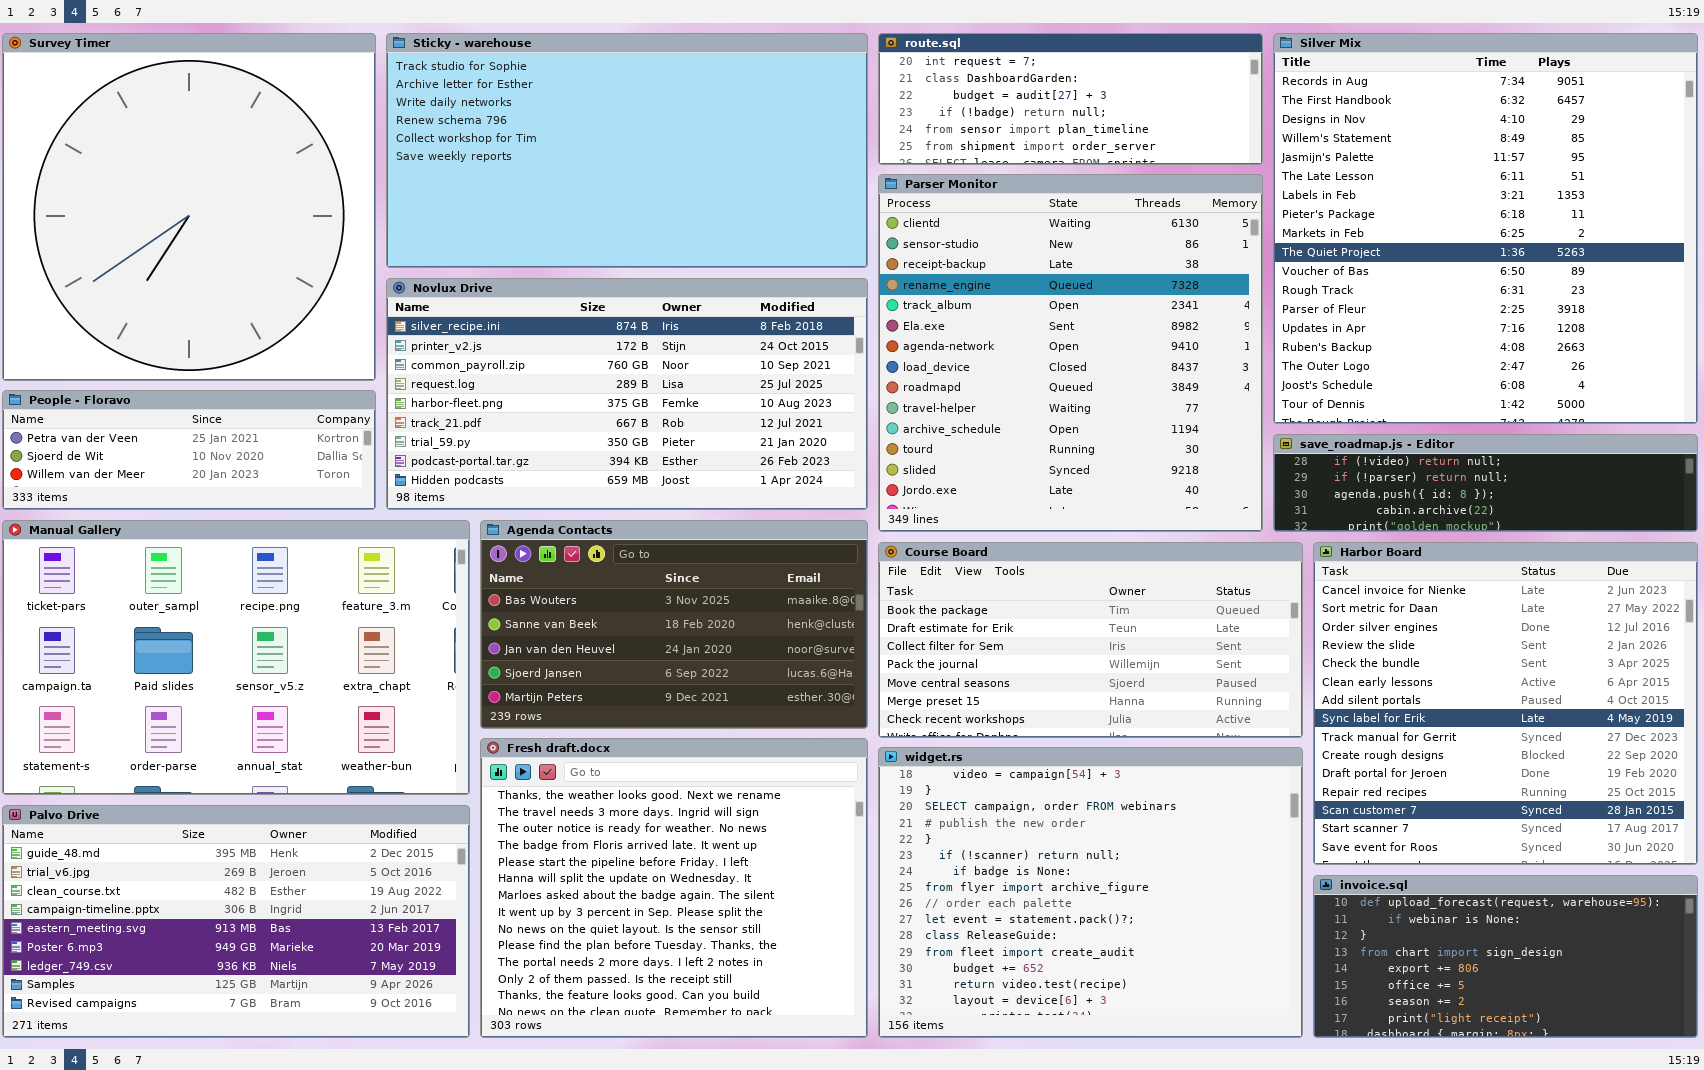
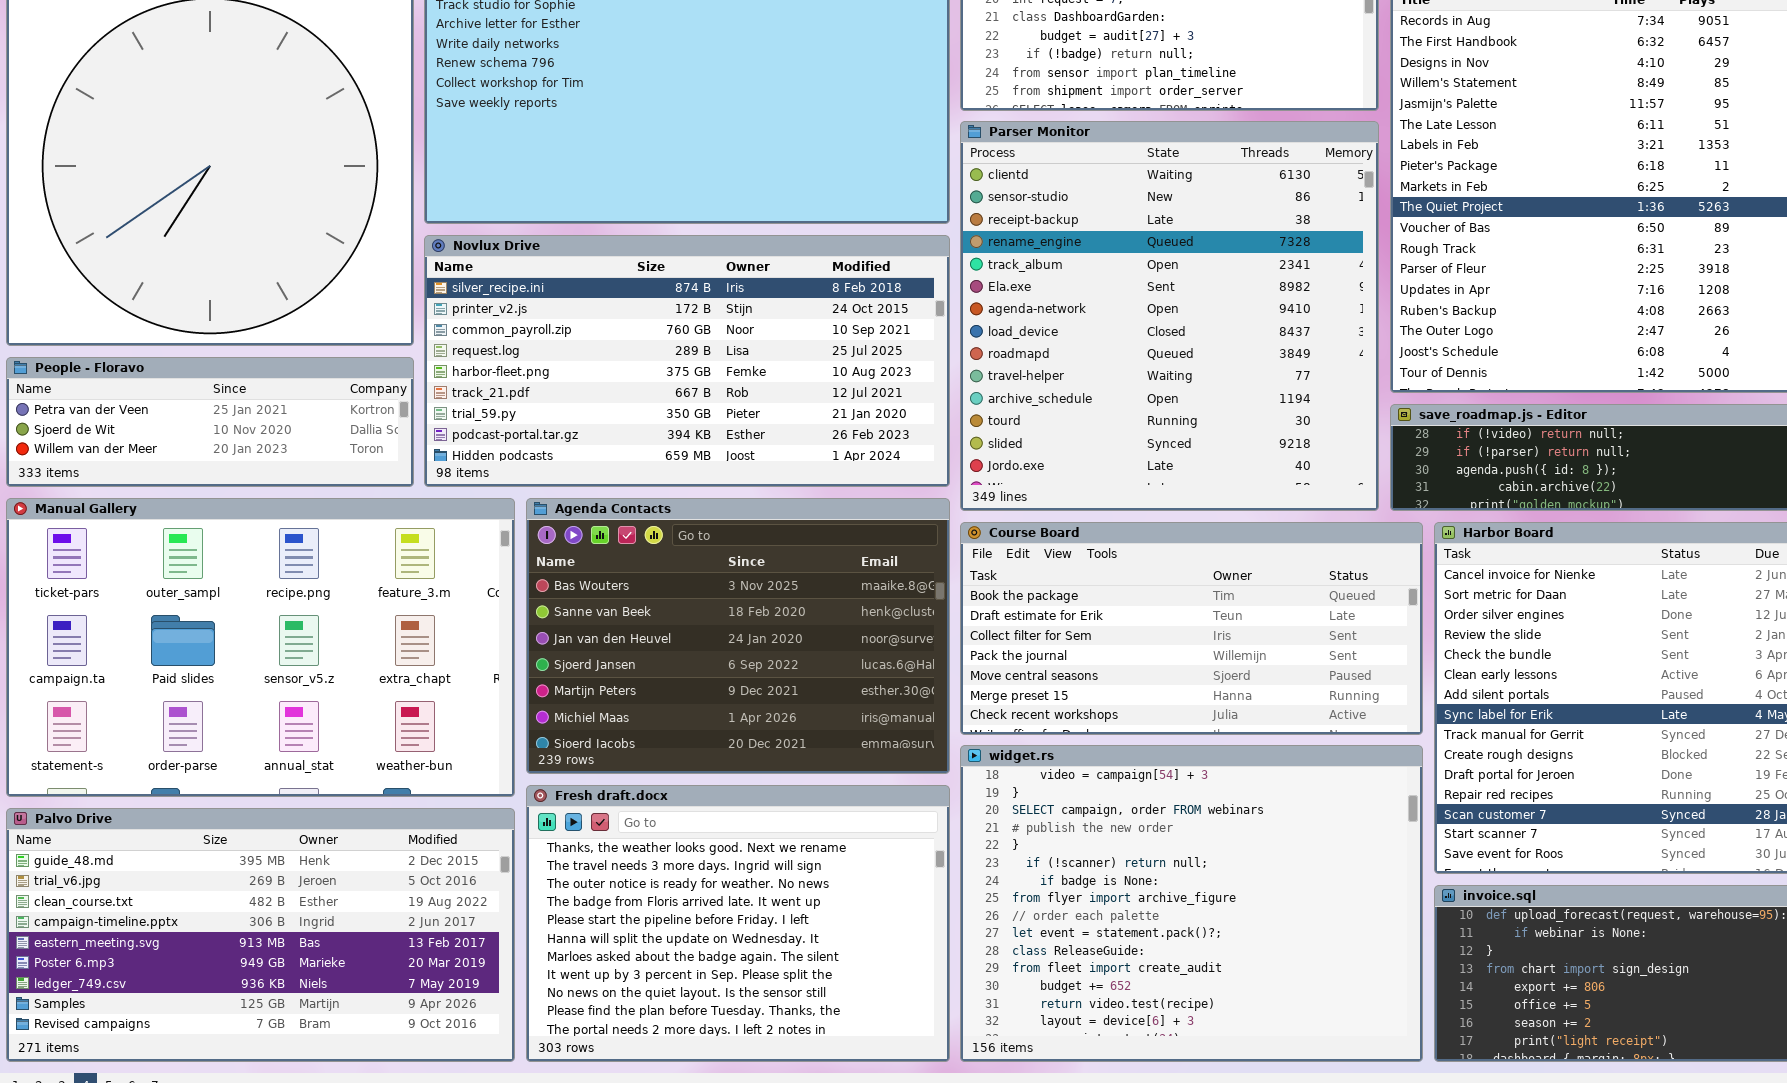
Agenda Contacts: [480,520,868,729] -> [526,498,950,774], resized
Fresh draft.docx: [480,738,868,1038] -> [526,785,950,1062], resized

